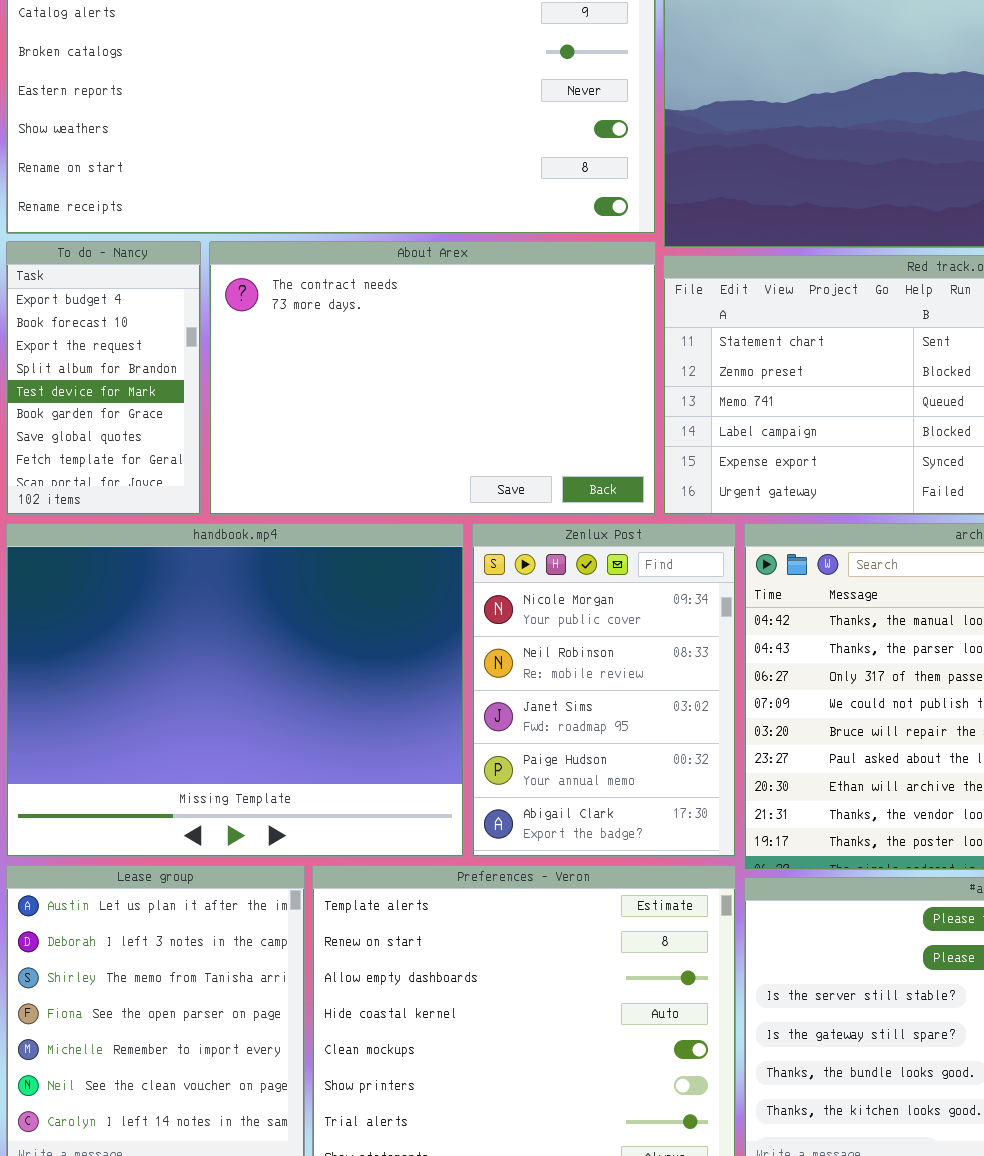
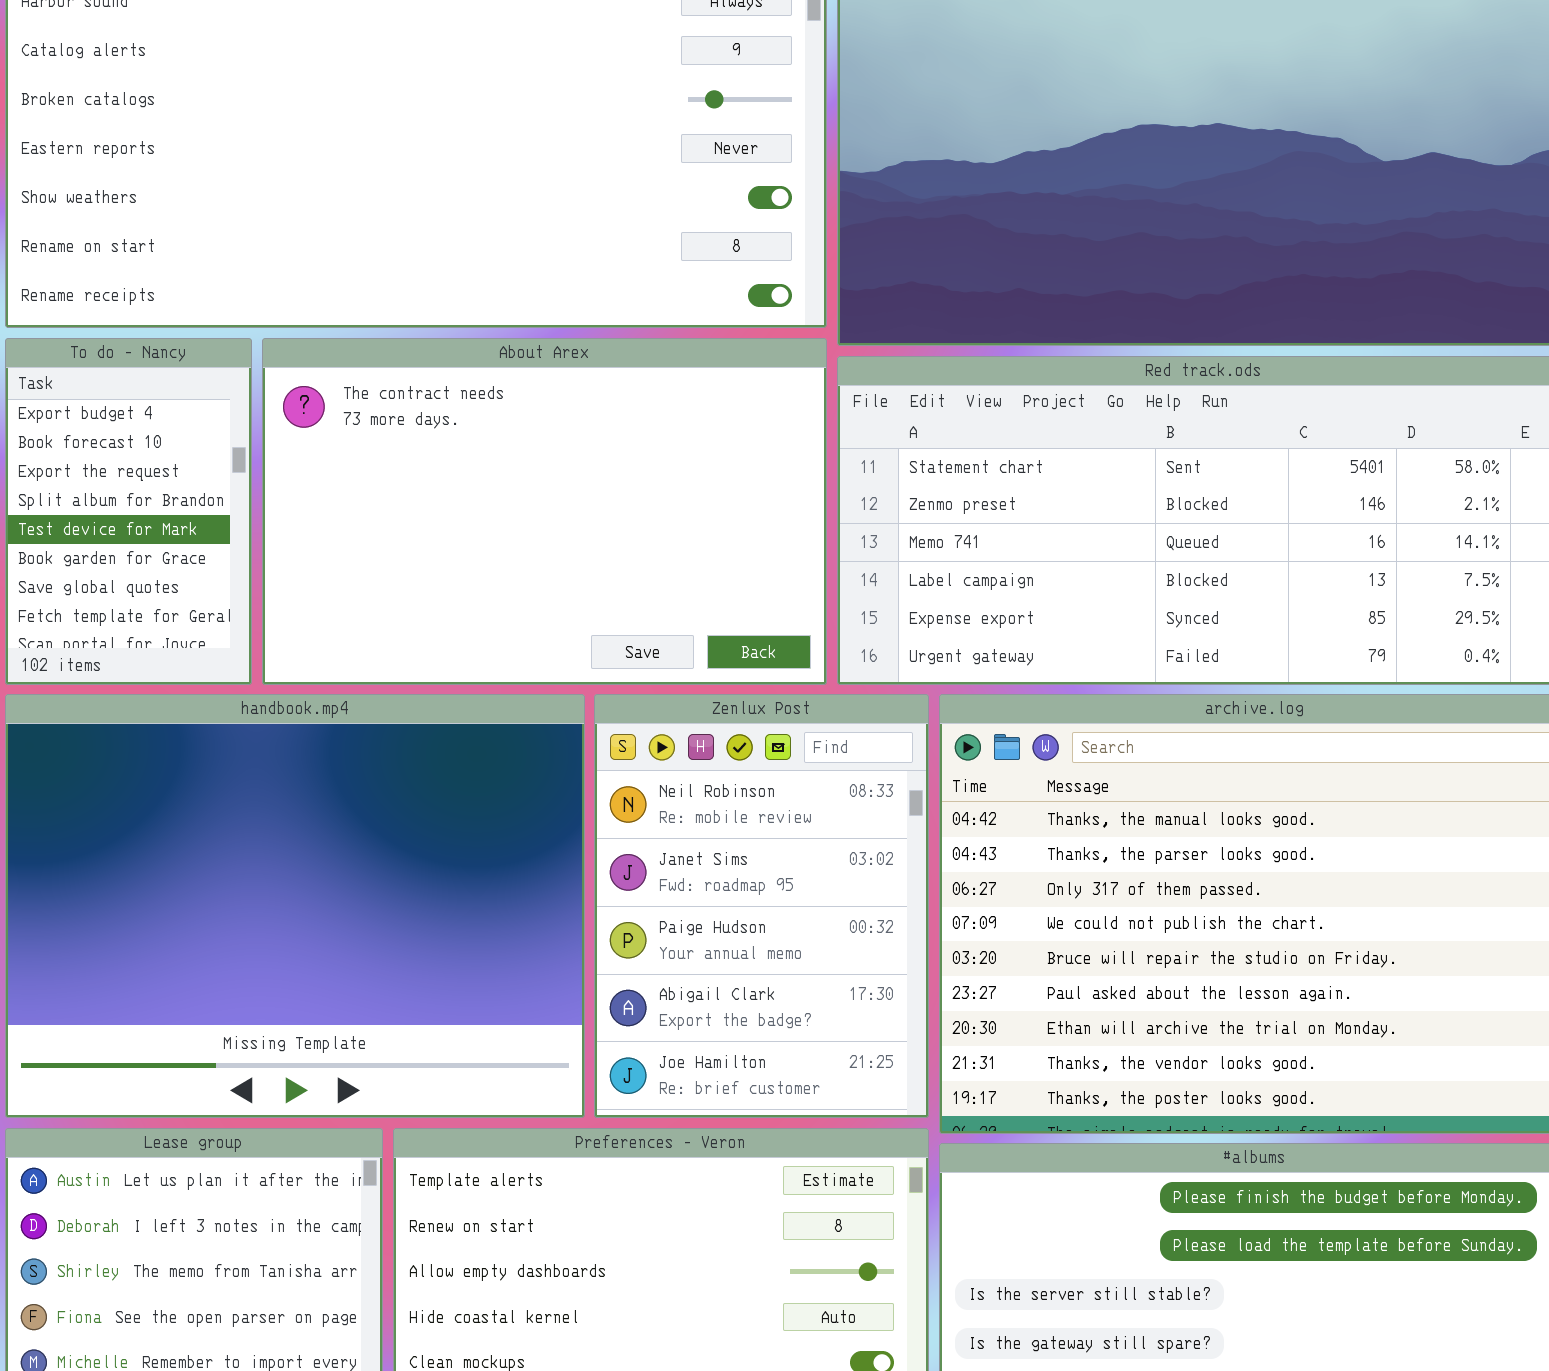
Zenlux Post: [472,523,736,857] -> [594,694,929,1118], scrolled down 1 row

